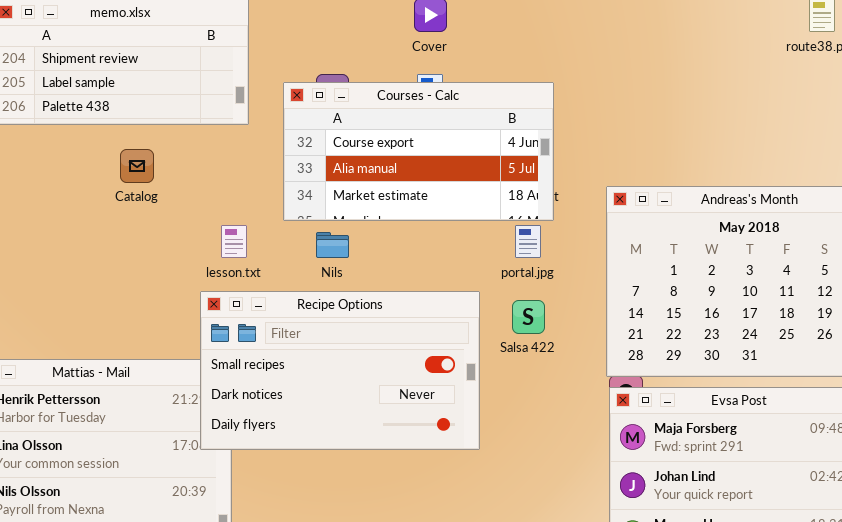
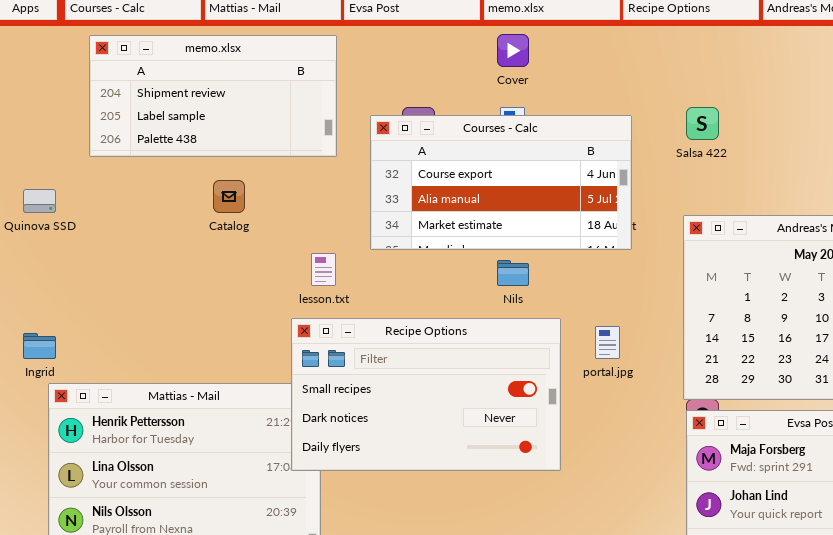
portal.jpg: [515,225,541,258] -> [595,326,620,359], moved
Nils: [316,232,349,258] -> [497,260,529,286], moved
Salsa 422: [512,300,545,334] -> [686,107,719,140], moved

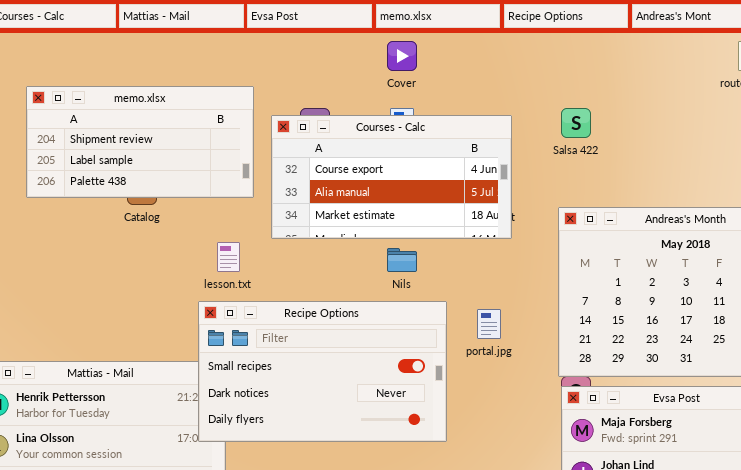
memo.xlsx: [89,35,337,157] -> [26,86,254,198], moved

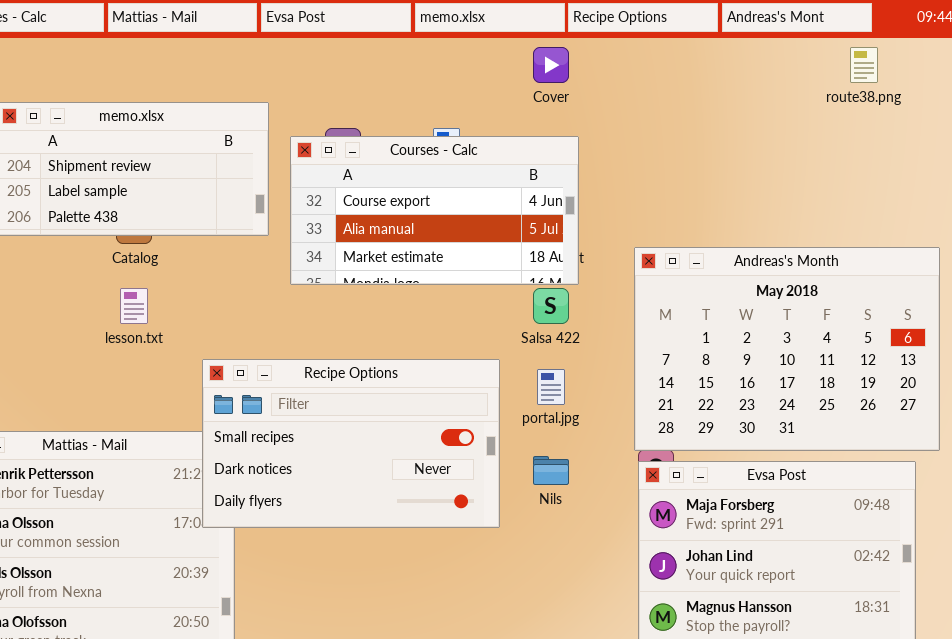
Cover: [387,41,417,71] -> [533,47,569,83], moved
Salsa 422: [561,108,591,138] -> [533,288,569,324], moved
lesson.txt: [217,242,240,272] -> [120,288,148,324], moved
Nils: [387,248,417,272] -> [533,456,569,485], moved

